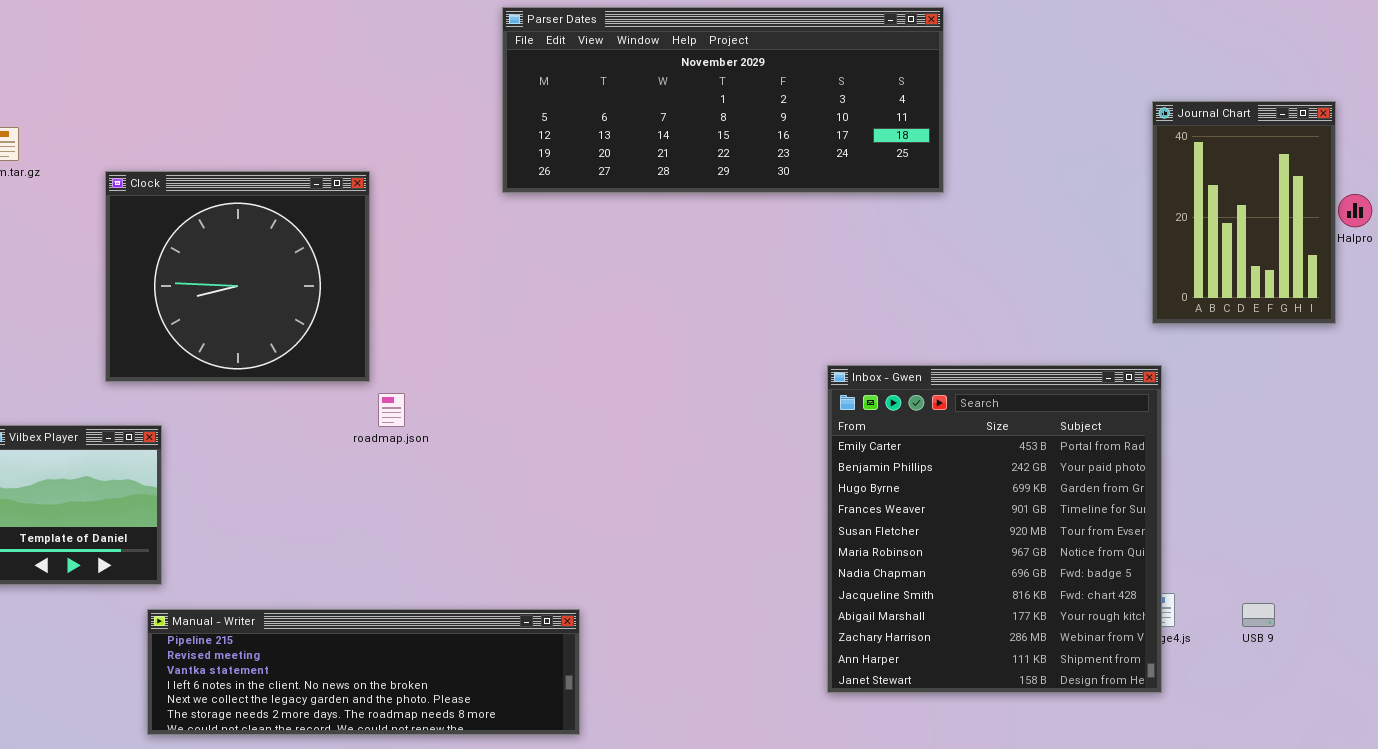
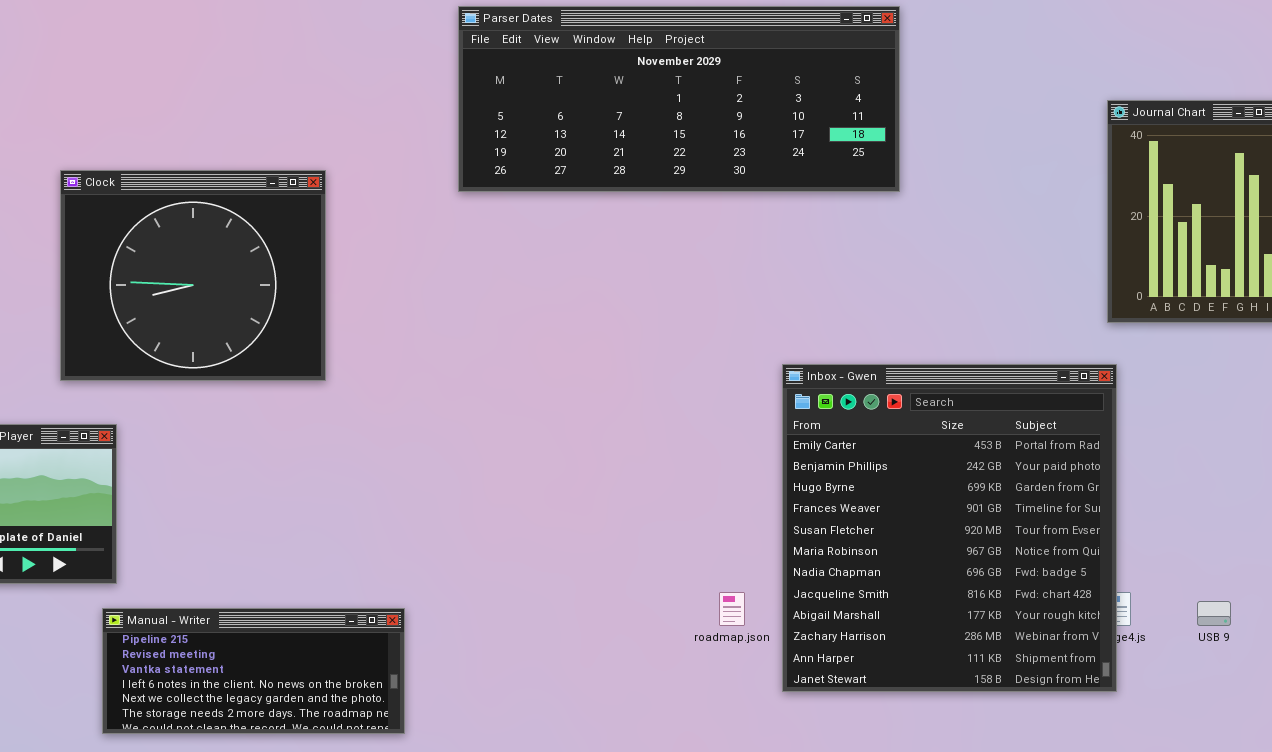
roadmap.json: [378,393,405,427] -> [719,592,745,626], moved
Manual - Writer: [147,609,580,735] -> [102,608,405,734], resized

